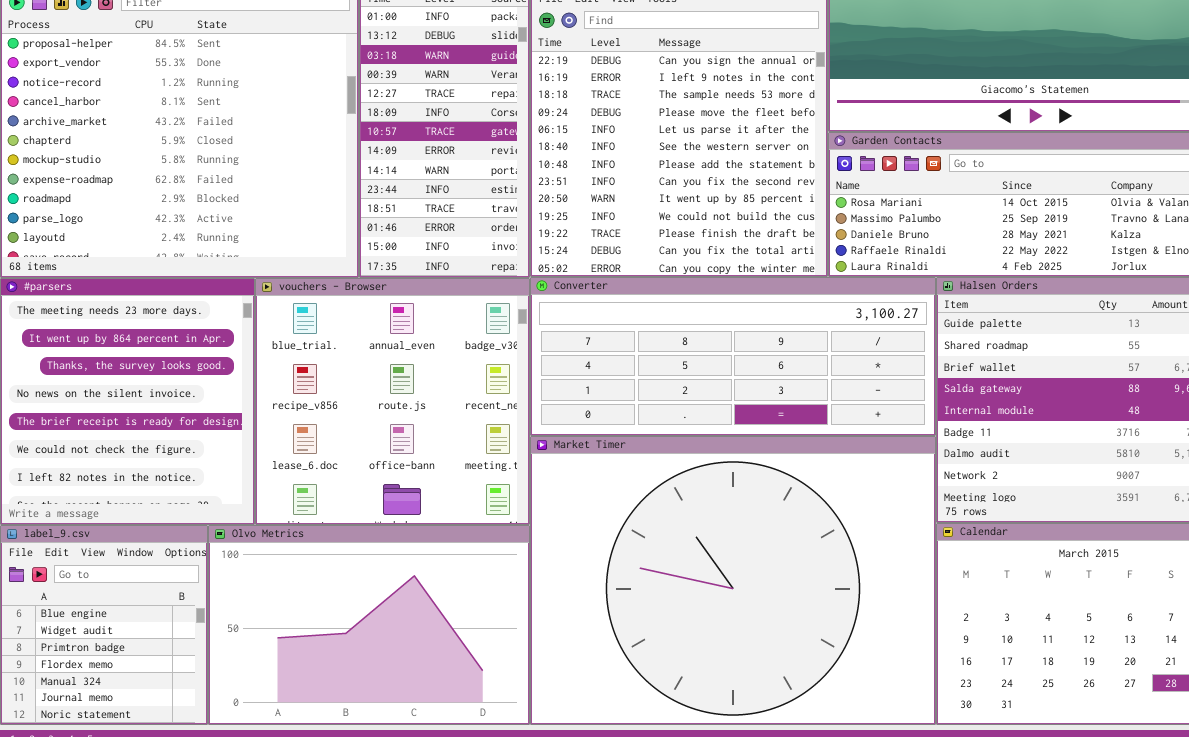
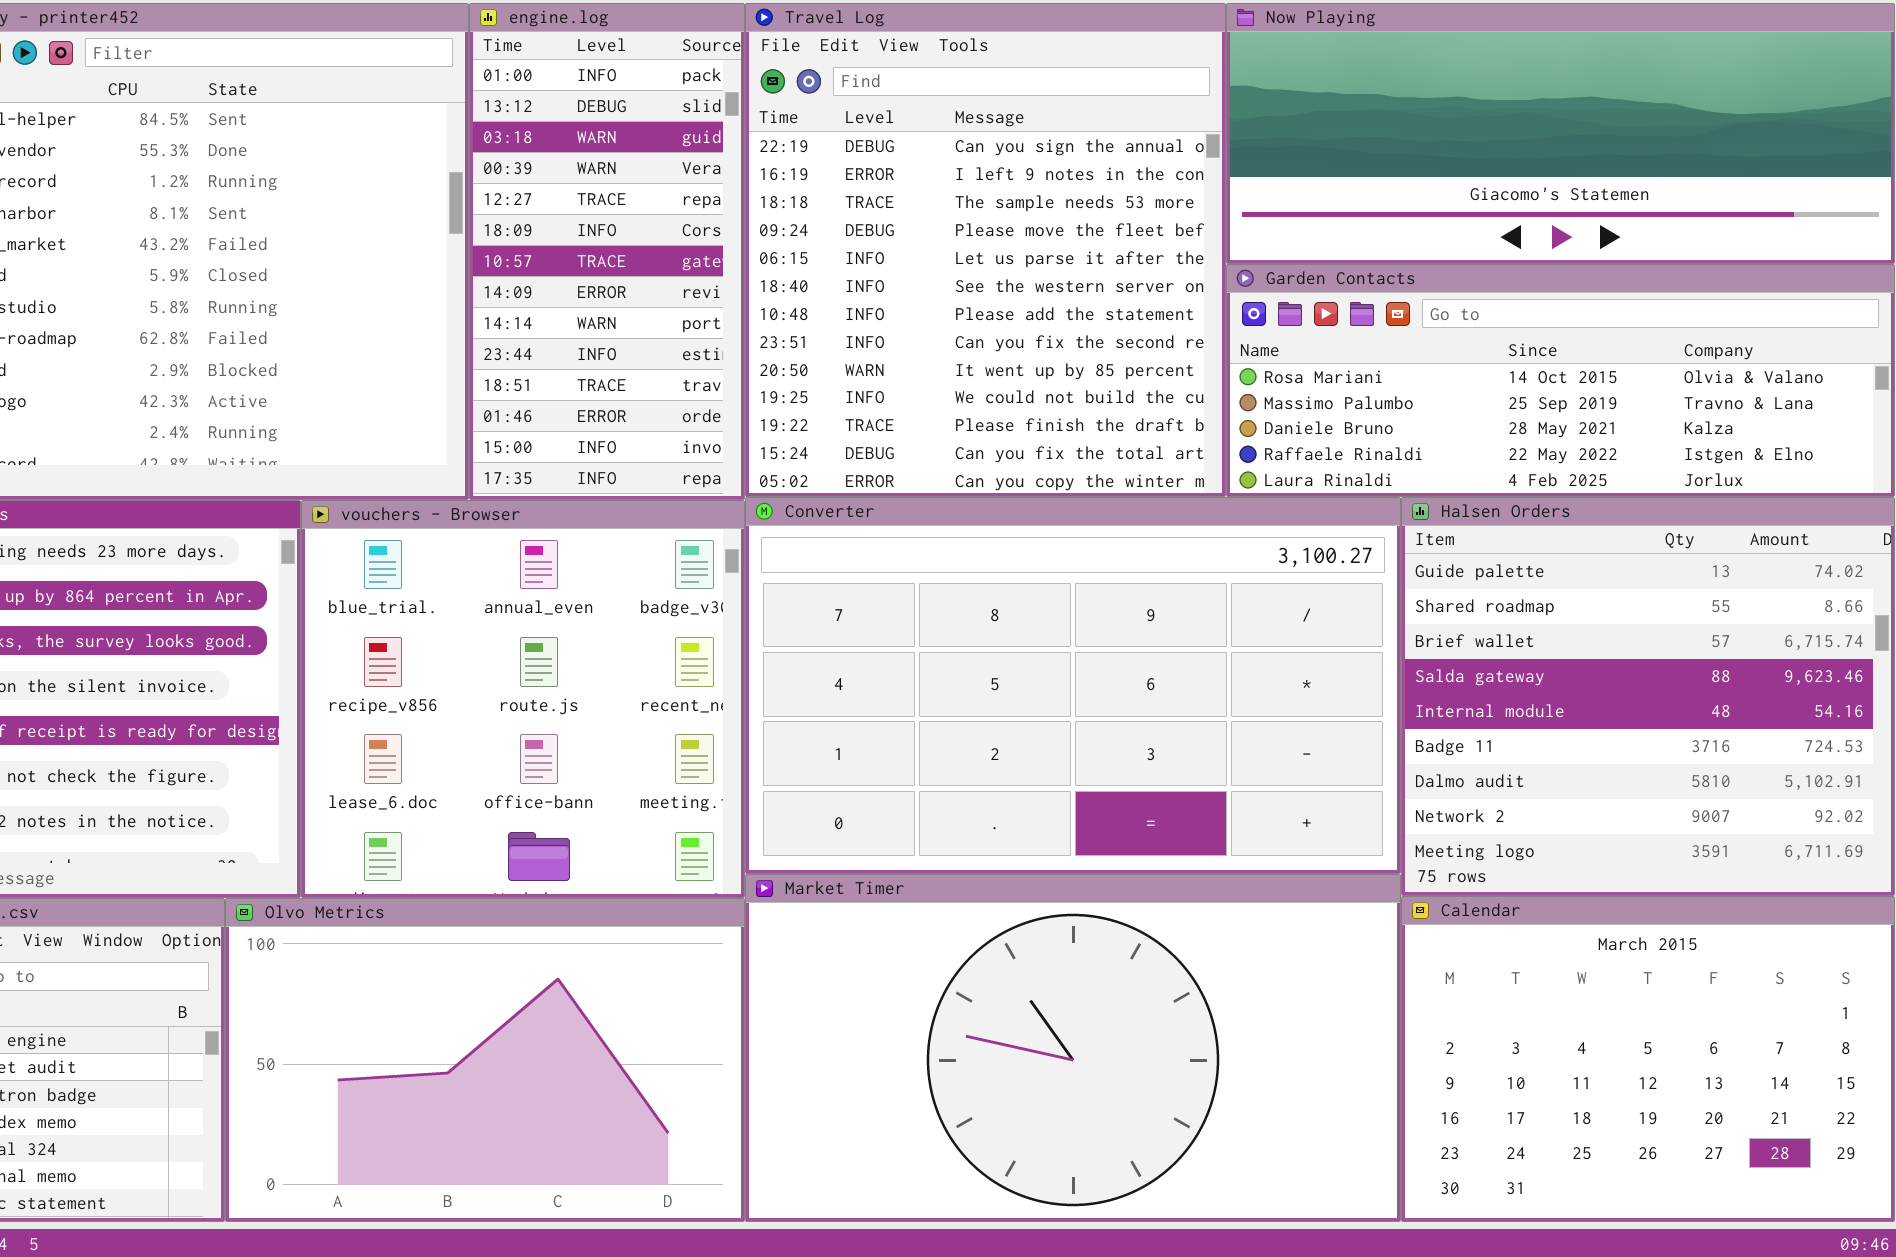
Converter: [530,277,936,436] -> [745,497,1401,874], resized
Market Timer: [530,436,936,725] -> [745,874,1401,1222], resized

